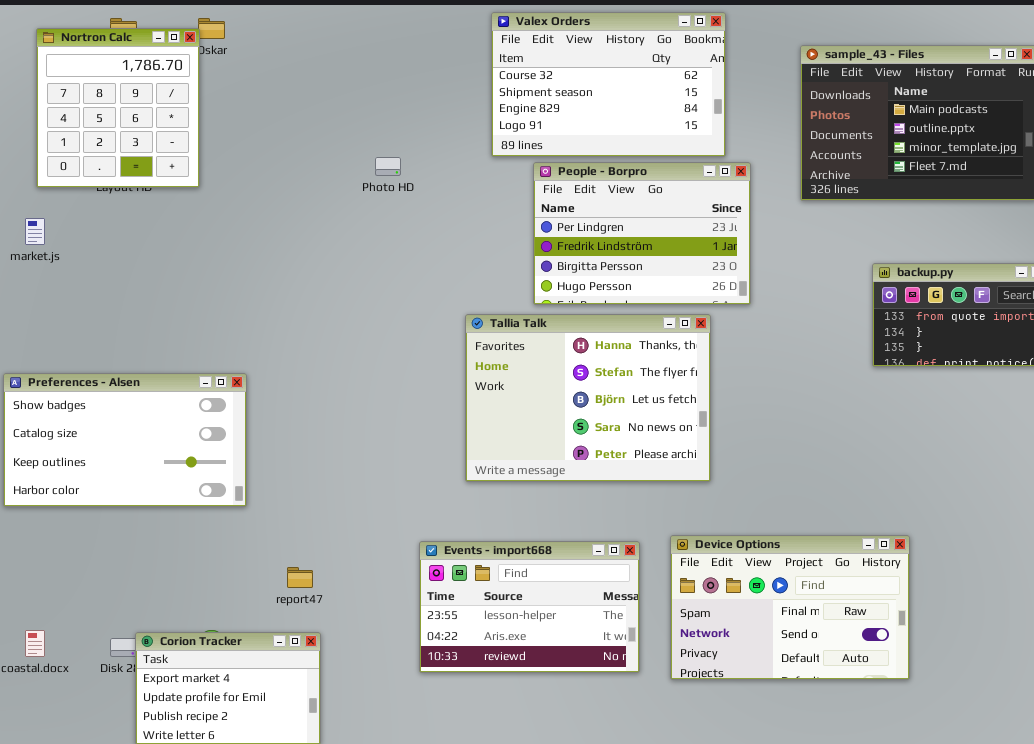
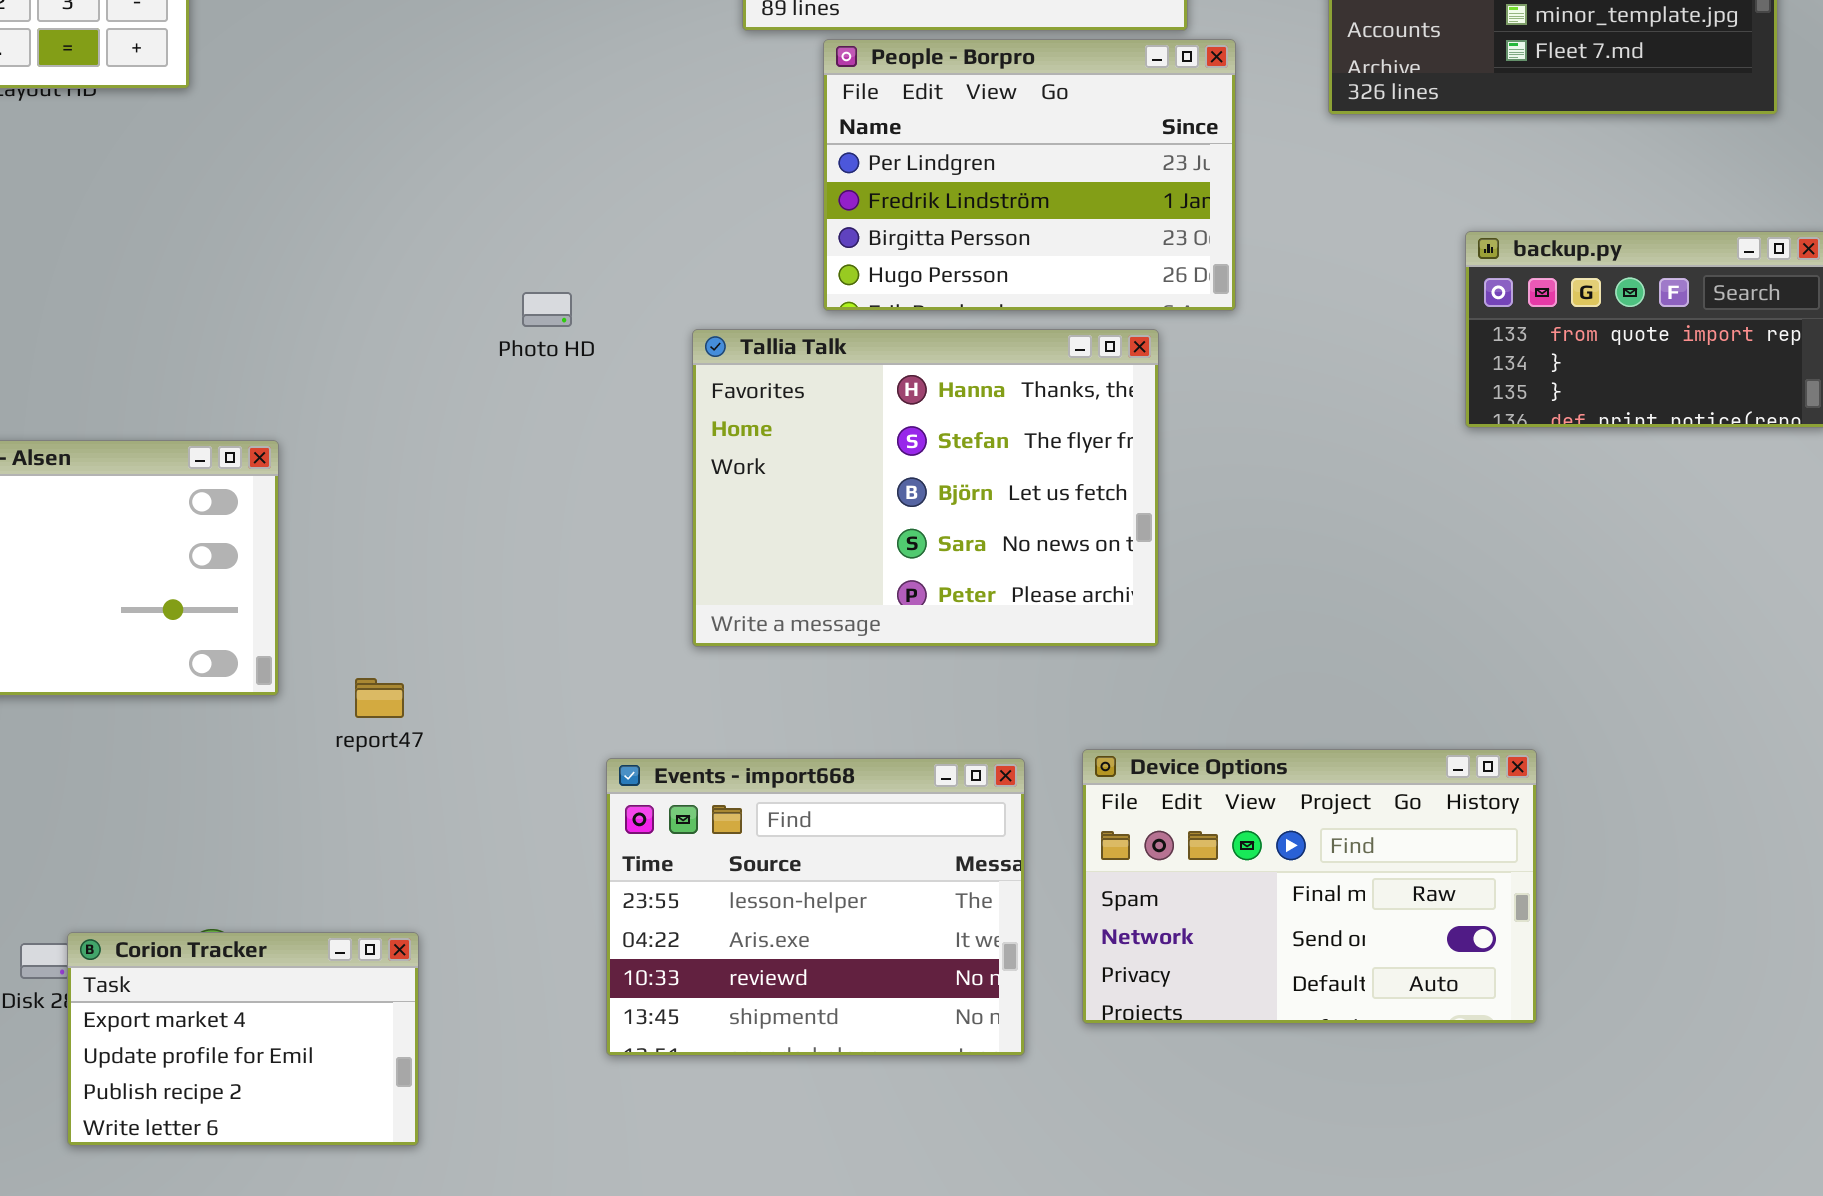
Photo HD: [375,157,401,176] -> [522,292,572,327], moved
Events - import668: [419,541,640,673] -> [606,758,1025,1056], resized
report47: [287,567,313,588] -> [355,678,404,718], moved

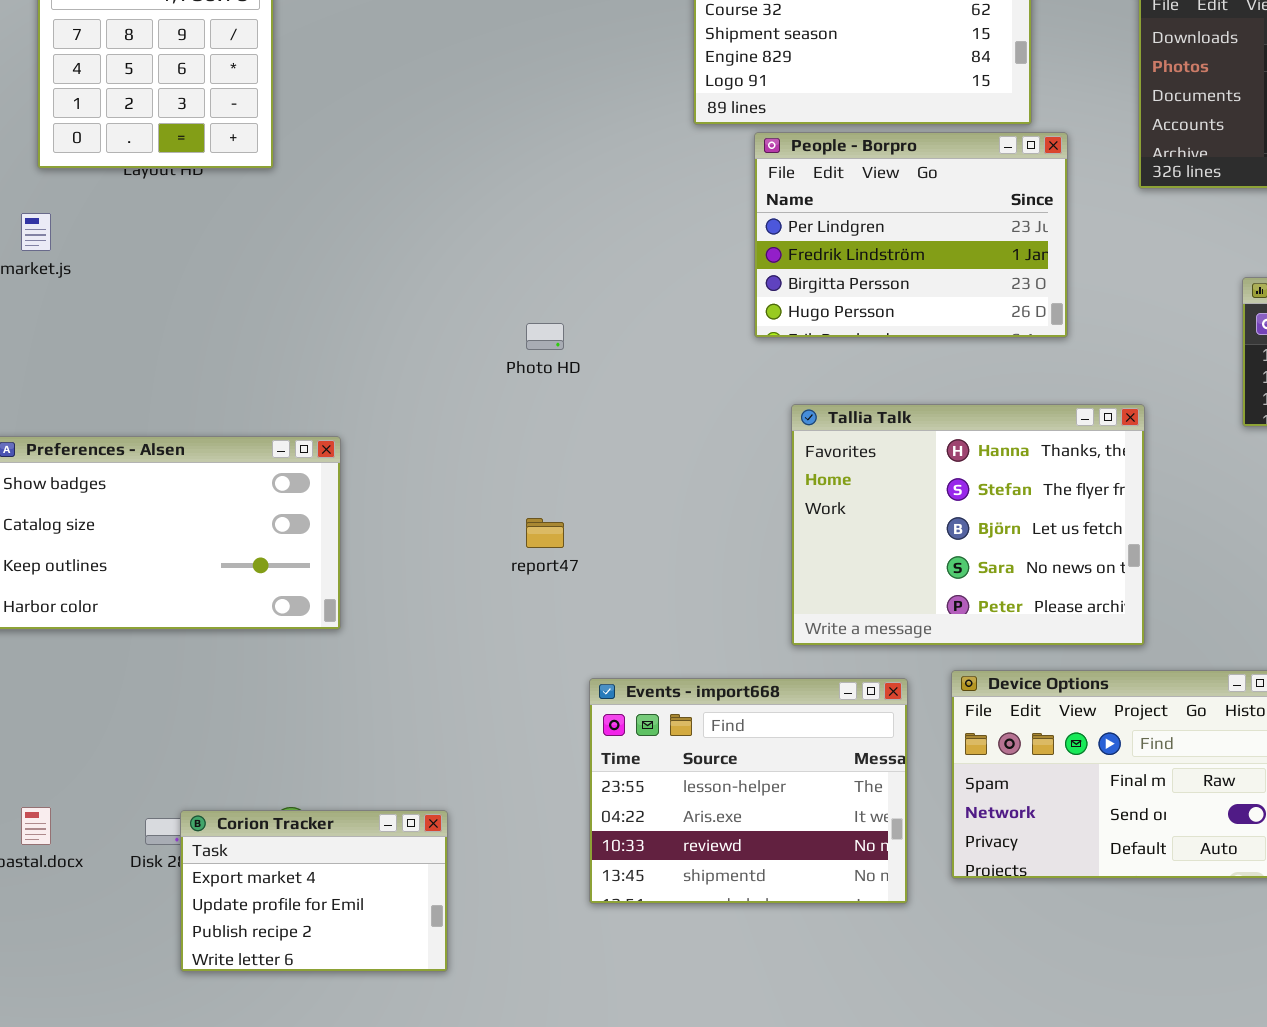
Tallia Talk: [692,329,1159,647] -> [791,404,1145,646], moved
report47: [355,678,404,718] -> [526,518,564,548], moved

